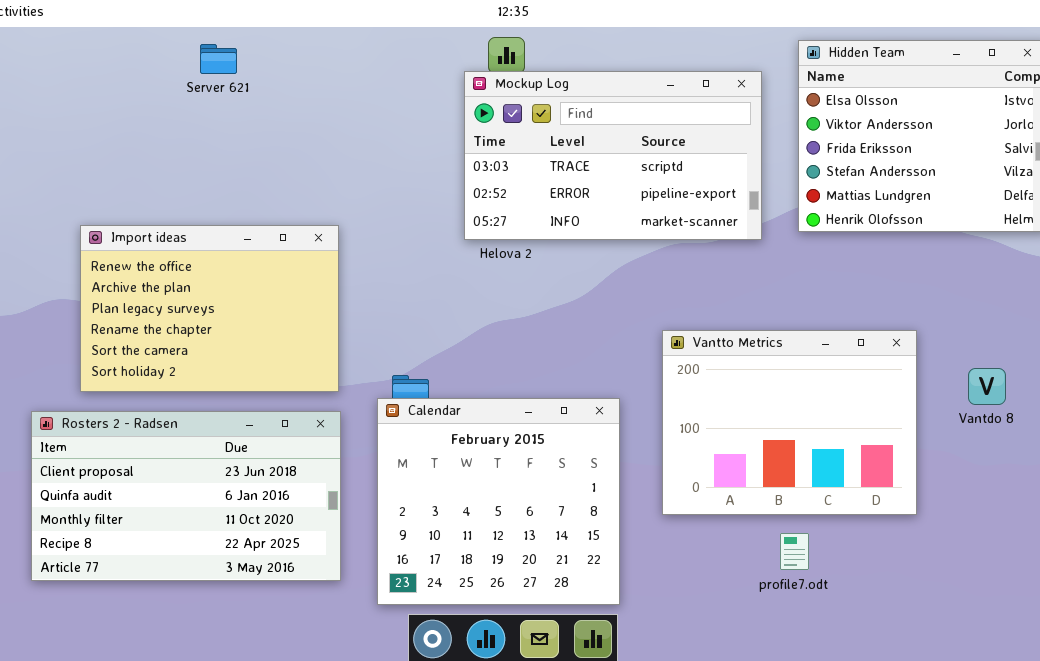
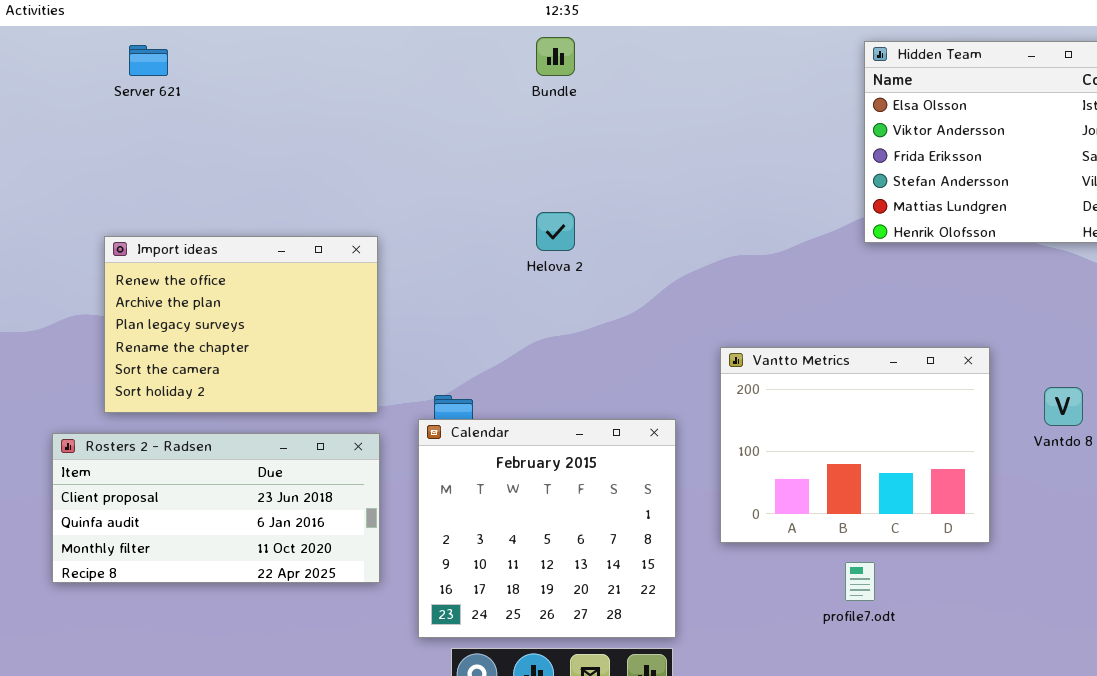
Server 621: [200,44,237,74] -> [129,45,168,76], moved
Mockup Log: [464,71,762,240] -> none, closed
Rosters 2 - Radsen: [31,411,341,581] -> [52,433,380,583], resized

